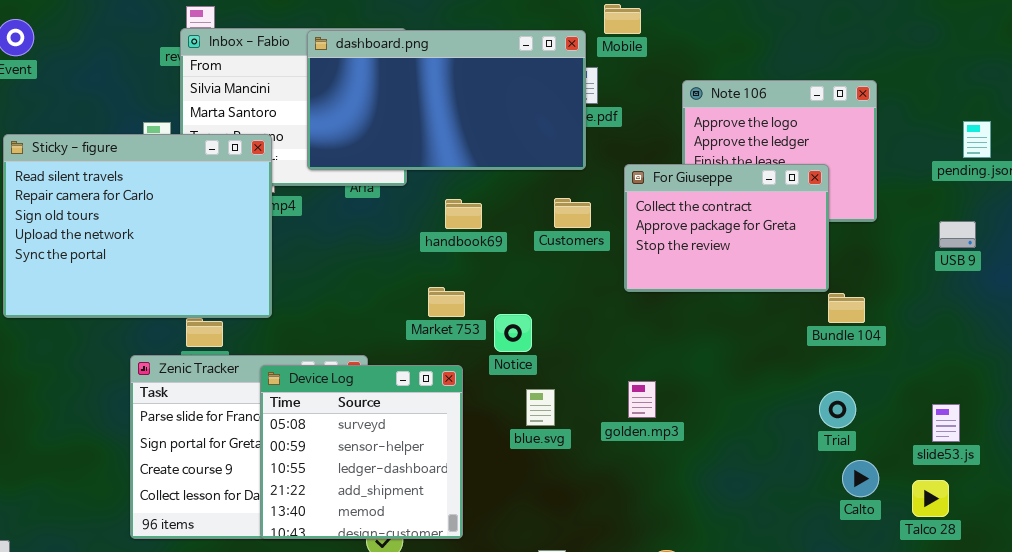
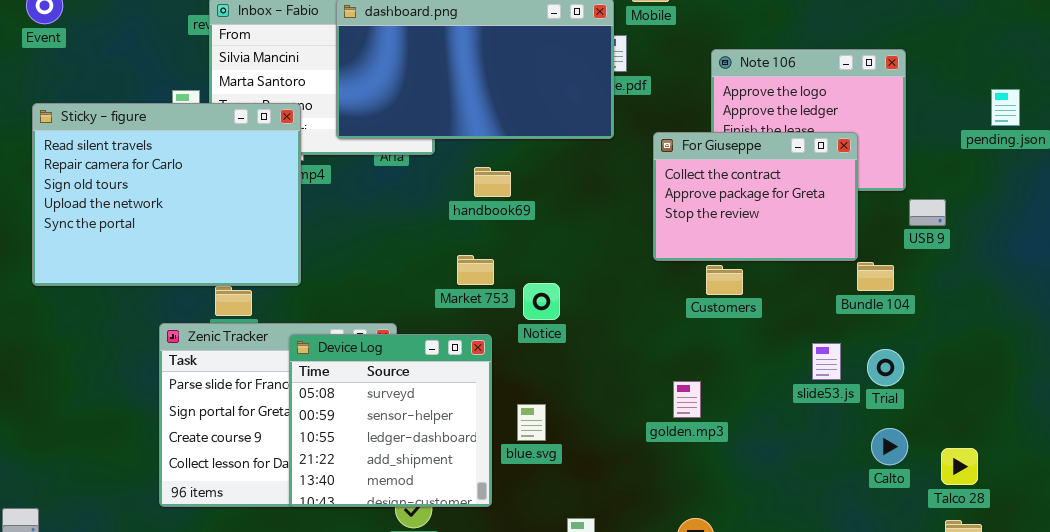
Customers: [554,198,591,228] -> [706,265,743,295], moved
USB 9: [939,221,976,248] -> [909,199,946,226], moved
golden.mp3: [628,381,656,418] -> [673,381,701,418], moved
blue.svg: [526,389,555,426] -> [517,404,546,441], moved
Trial: [819,391,856,428] -> [867,349,904,386], moved
slide53.js: [932,404,960,442] -> [812,343,841,380], moved

